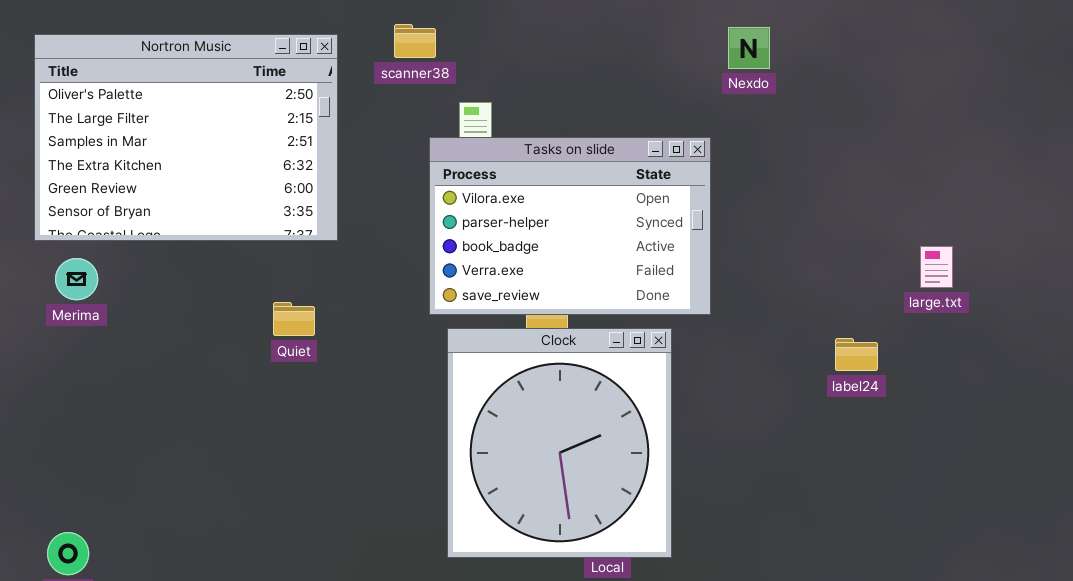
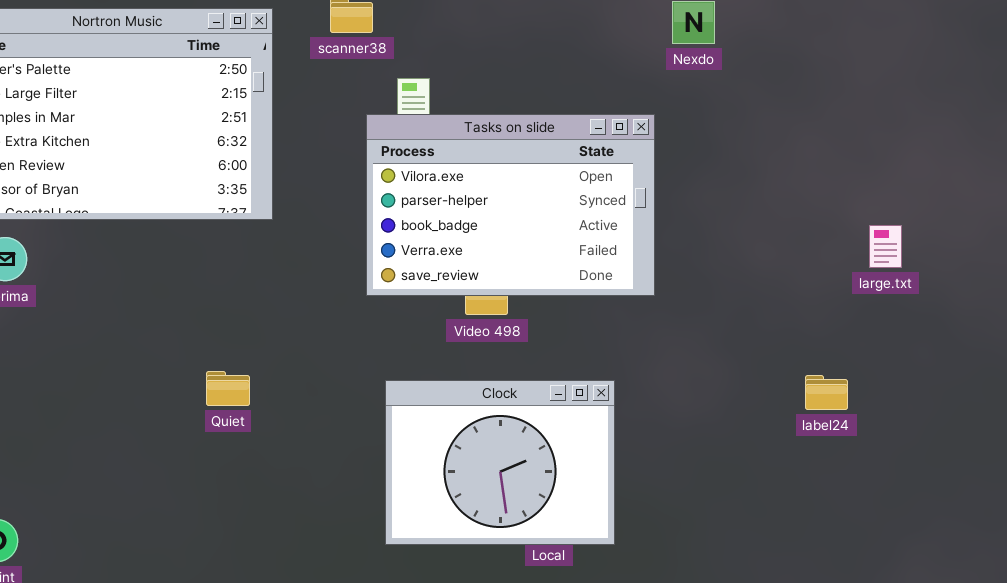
Quiet: [273,302,315,336] -> [206,371,250,406], moved
Clock: [447,328,672,558] -> [385,380,615,545], resized
label24: [835,338,878,371] -> [805,375,848,410], moved

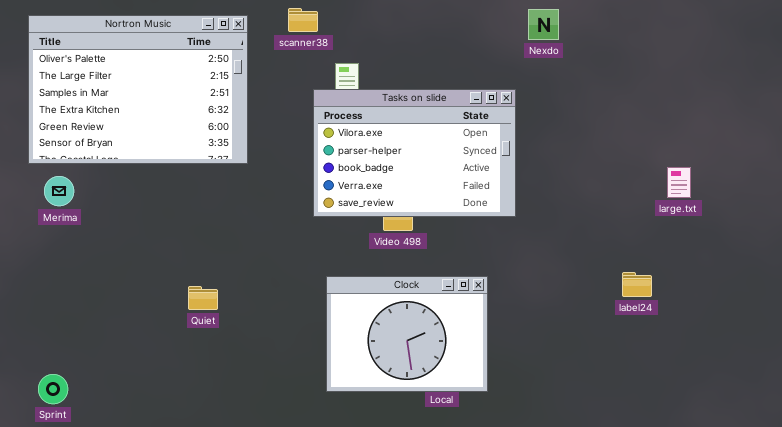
Quiet: [206,371,250,406] -> [188,286,218,310], moved

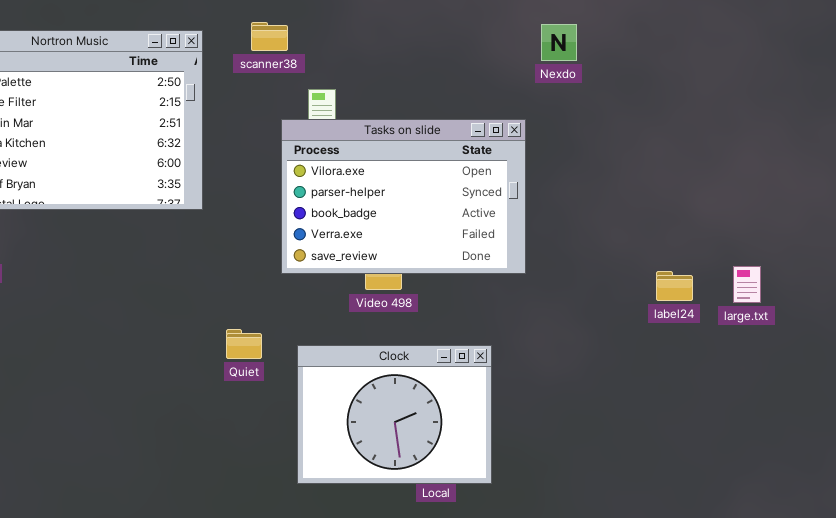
large.txt: [667,167,691,198] -> [733,266,761,303], moved
label24: [622,272,652,297] -> [656,271,693,301], moved
Quiet: [188,286,218,310] -> [226,329,262,359], moved

